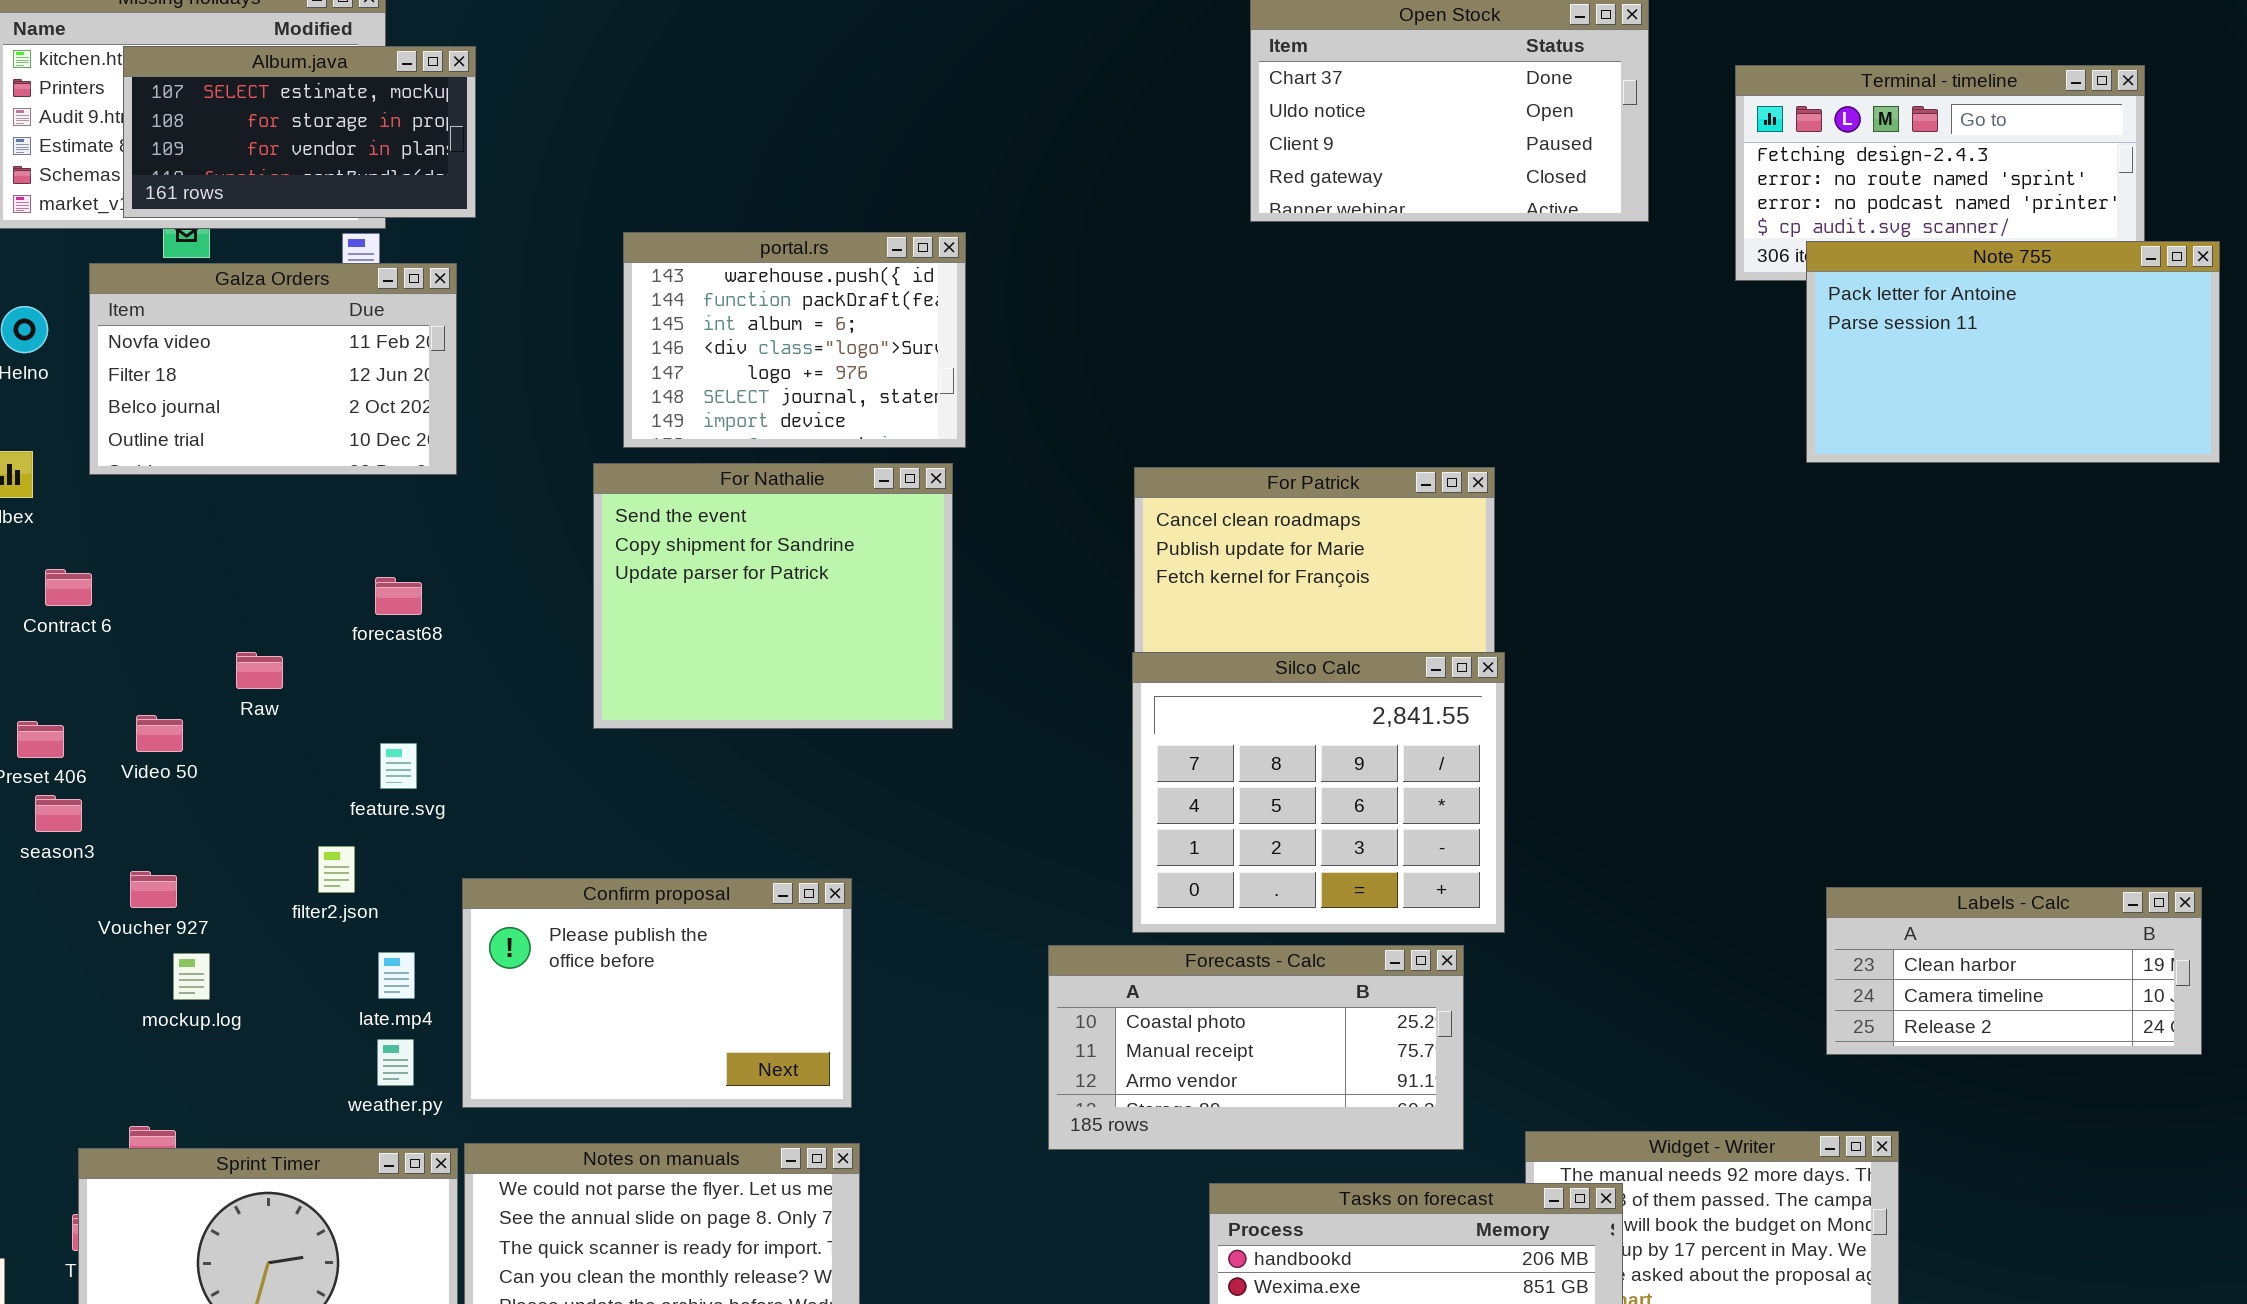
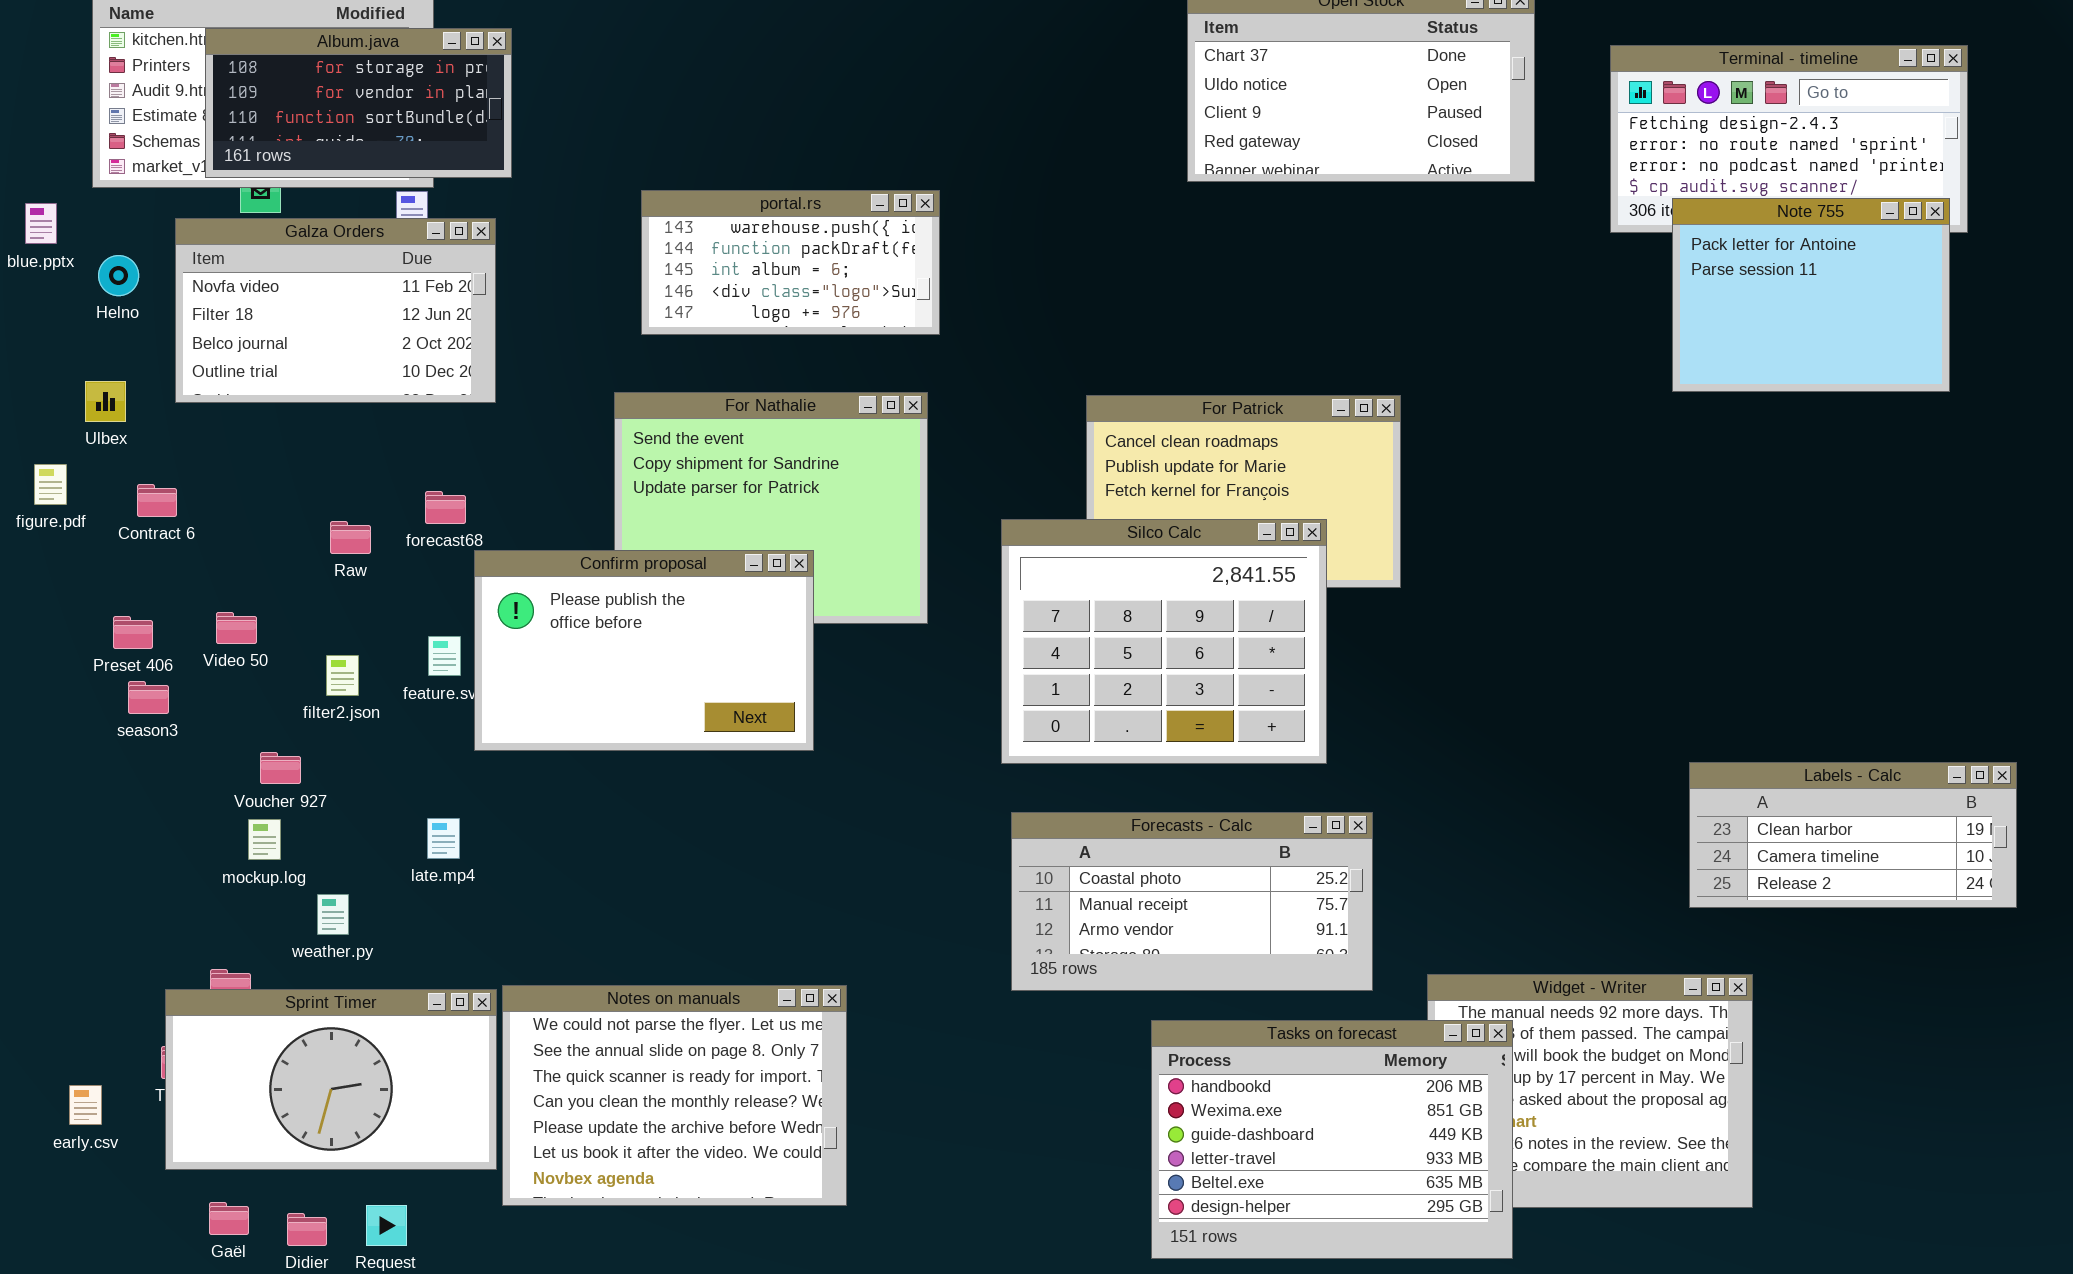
Album.java: [123,46,476,218] -> [205,28,512,178], scrolled down 1 row
portal.rs: [623,232,966,448] -> [641,190,940,335], resized
Note 755: [1806,241,2220,463] -> [1672,198,1950,392], resized
Raw: [236,652,283,689] -> [330,521,371,554], moved
Silco Calc: [1132,652,1505,933] -> [1001,519,1327,764], moved
filter2.json: [318,846,355,893] -> [326,655,359,696], moved
Voucher 927: [130,871,177,908] -> [260,752,301,784], moved
Confirm proposal: [462,878,852,1108] -> [474,550,814,751], moved
weather.py: [377,1039,414,1086] -> [317,894,349,935], moved

